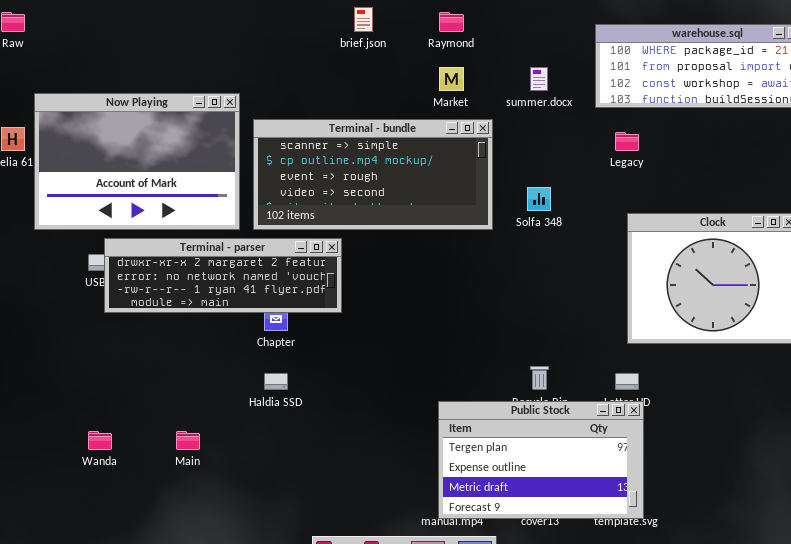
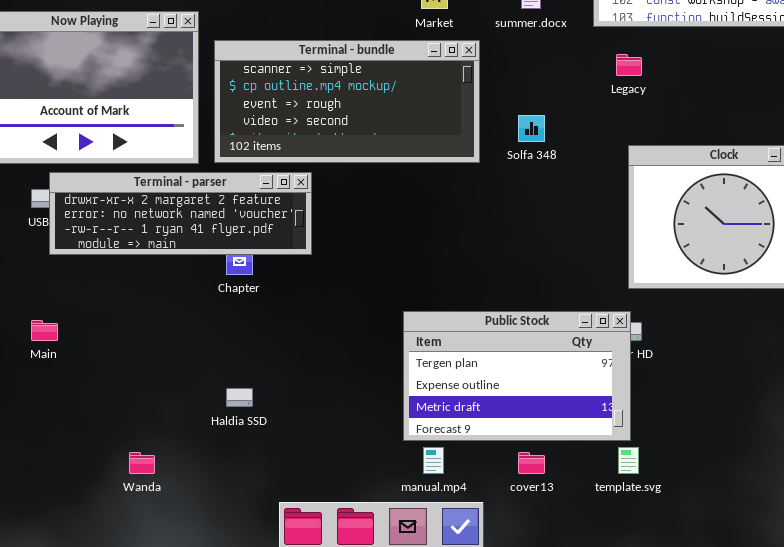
Haldia SSD: [264,373,288,390] -> [226,388,253,407], moved
Public Stock: [438,401,644,519] -> [403,311,631,441], moved
Wanda: [88,431,112,450] -> [129,452,155,474], moved
Main: [176,431,200,450] -> [31,320,58,341], moved

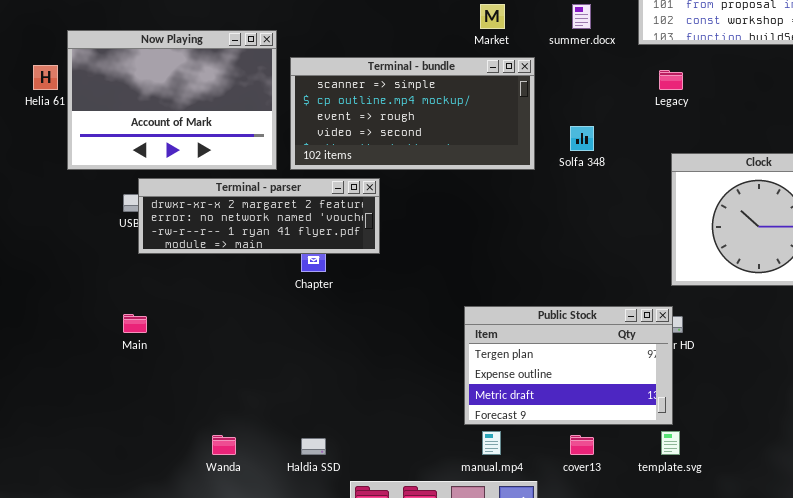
Haldia SSD: [226,388,253,407] -> [301,438,326,455], moved

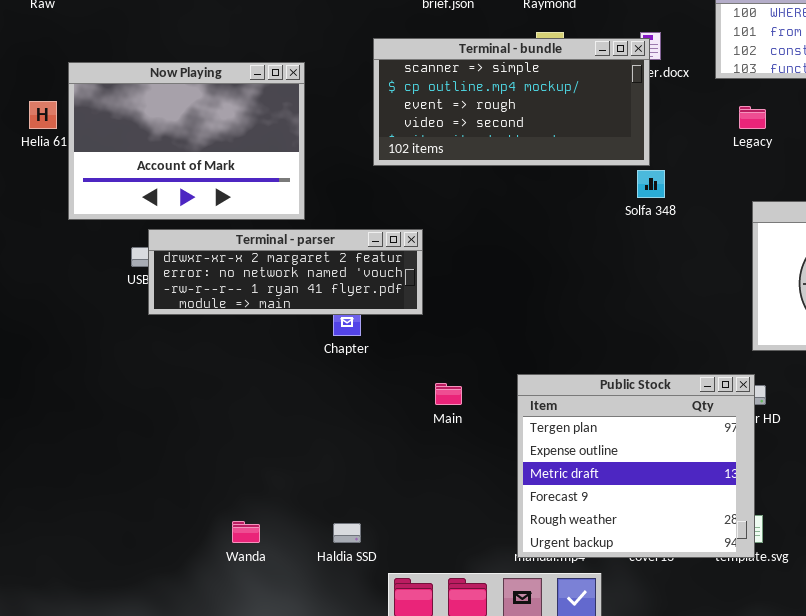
Terminal - bundle: [290,57,535,170] -> [373,38,650,166], moved
Public Stock: [464,306,673,425] -> [517,374,755,558], resized
Main: [123,314,147,333] -> [435,383,462,405], moved

